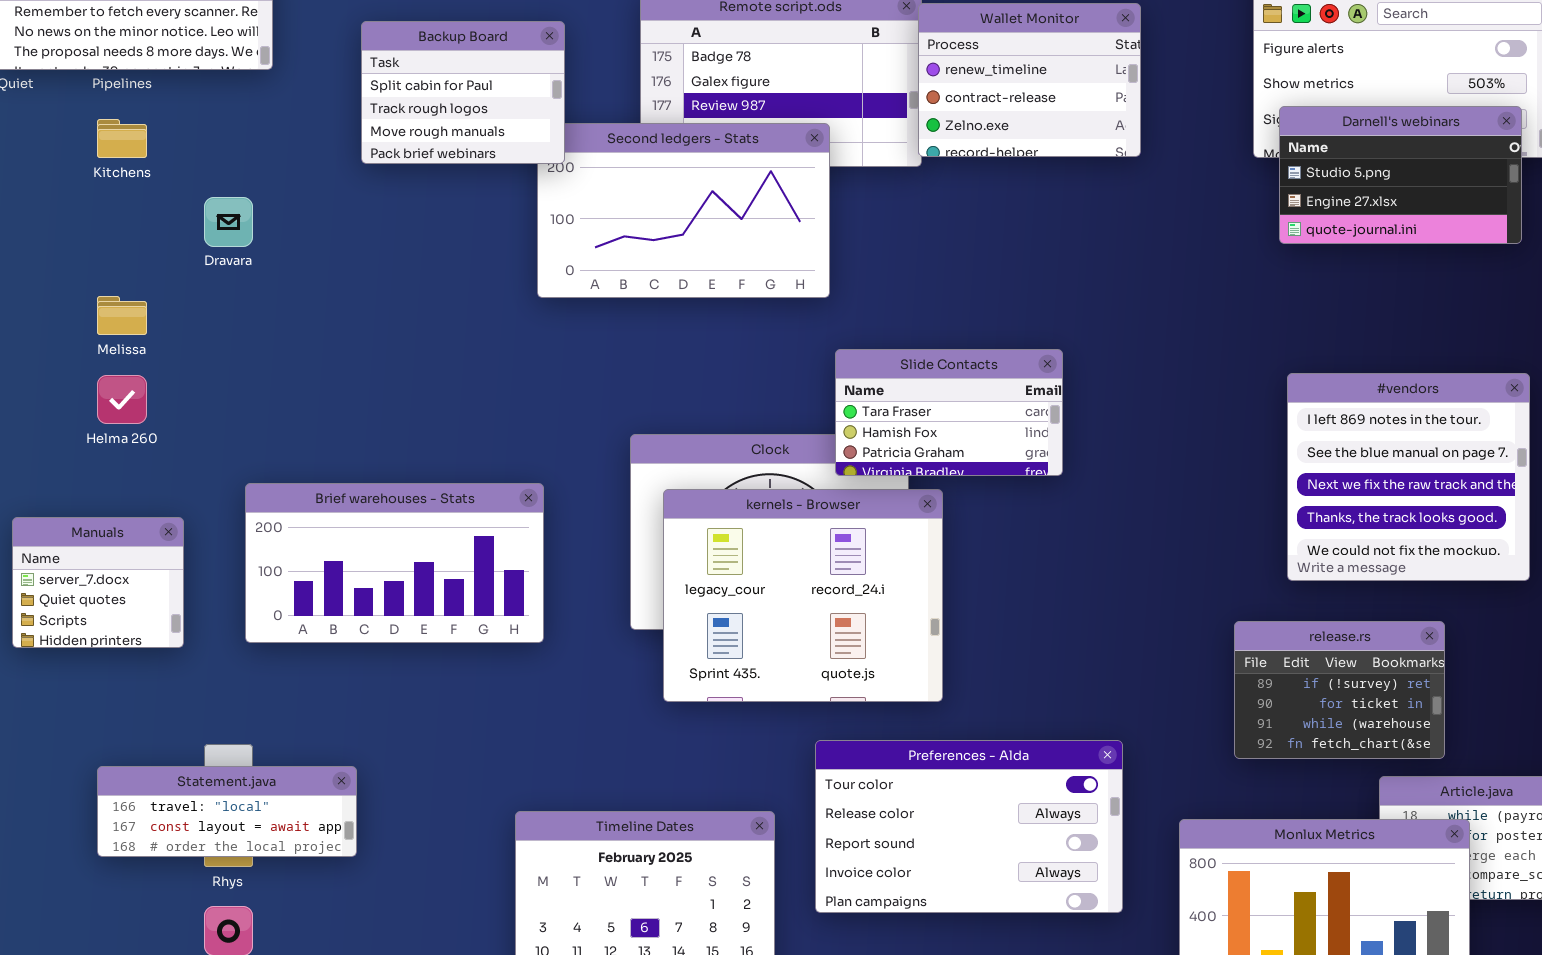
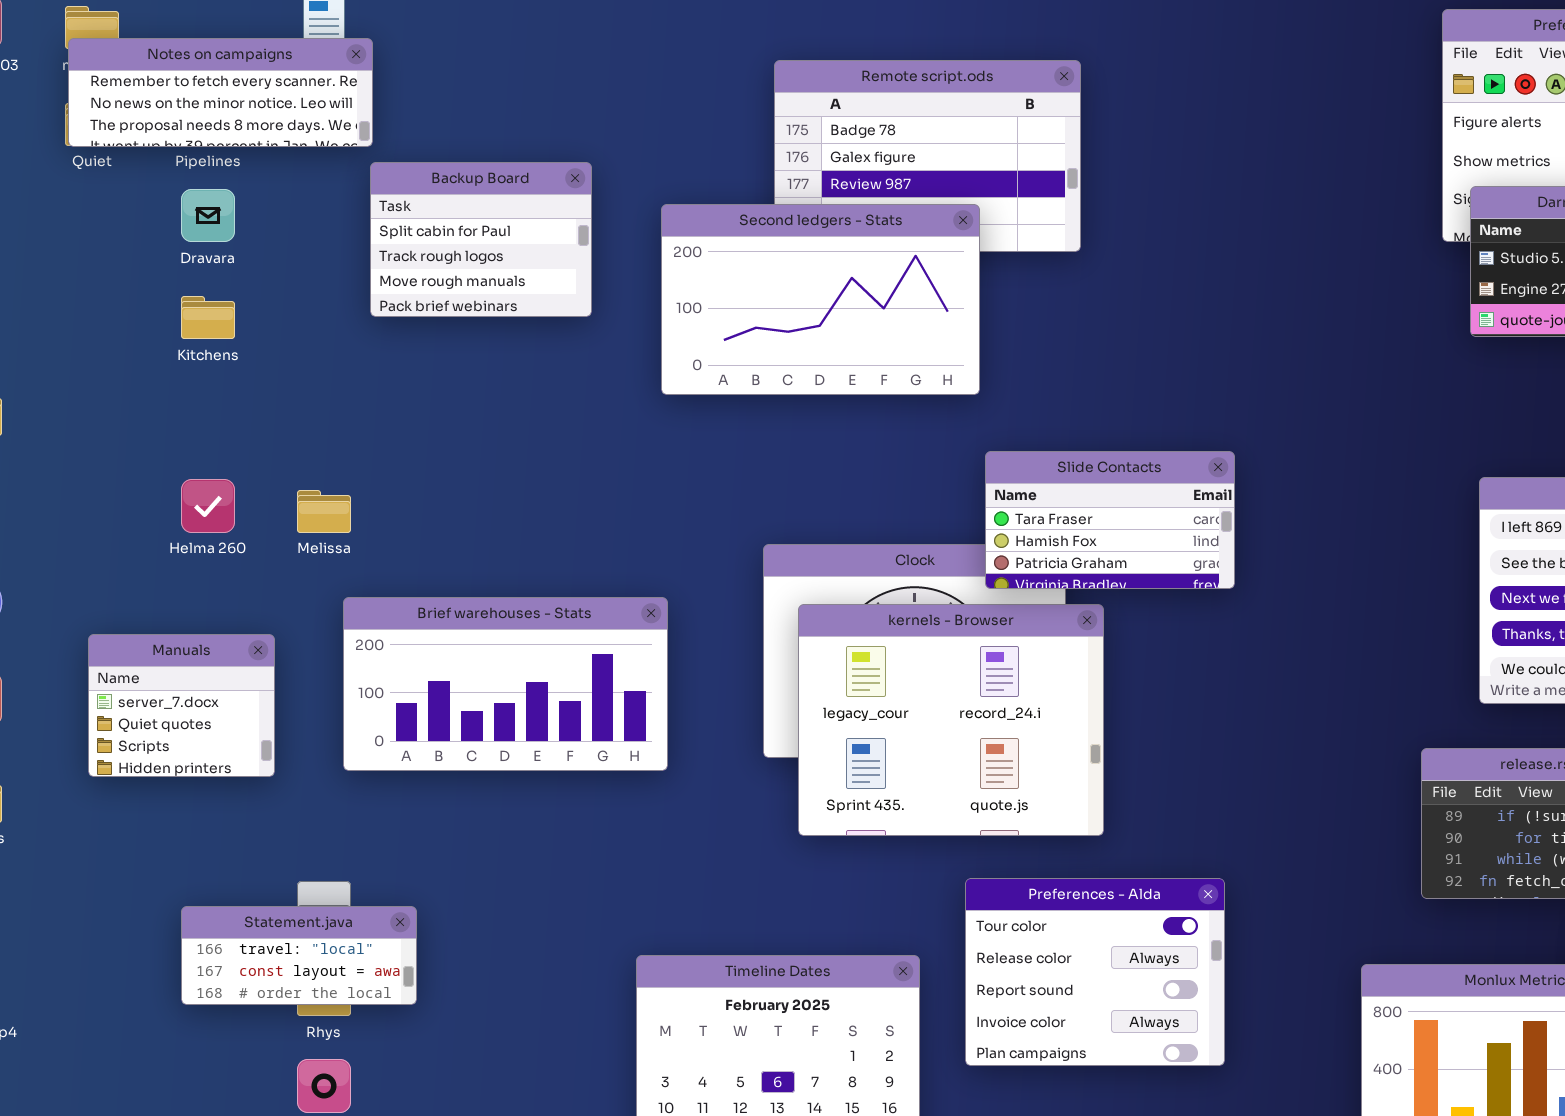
Wallet Monitor: [918,3,1141,157] -> none, closed
Backup Board: [361,21,565,164] -> [370,162,592,317], moved
Kitchens: [97,119,147,158] -> [181,296,235,339], moved
Dravara: [204,197,253,247] -> [181,189,235,242], moved
Melissa: [97,296,147,335] -> [297,490,351,533], moved
Preferences - Alda: [815,740,1123,913] -> [965,878,1225,1066], resized
Statement.java: [97,766,357,857] -> [181,906,417,1005], resized

